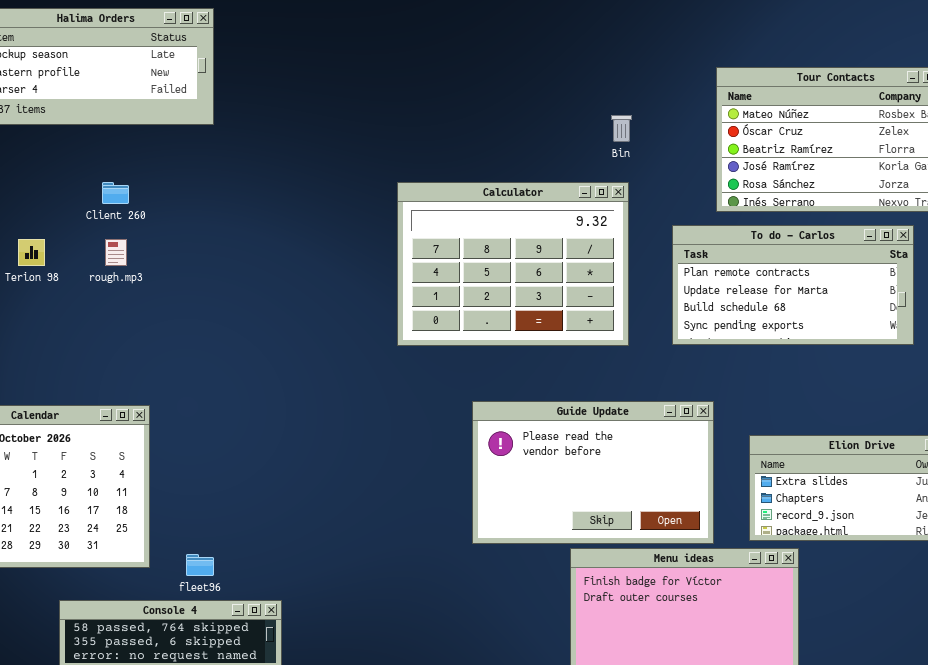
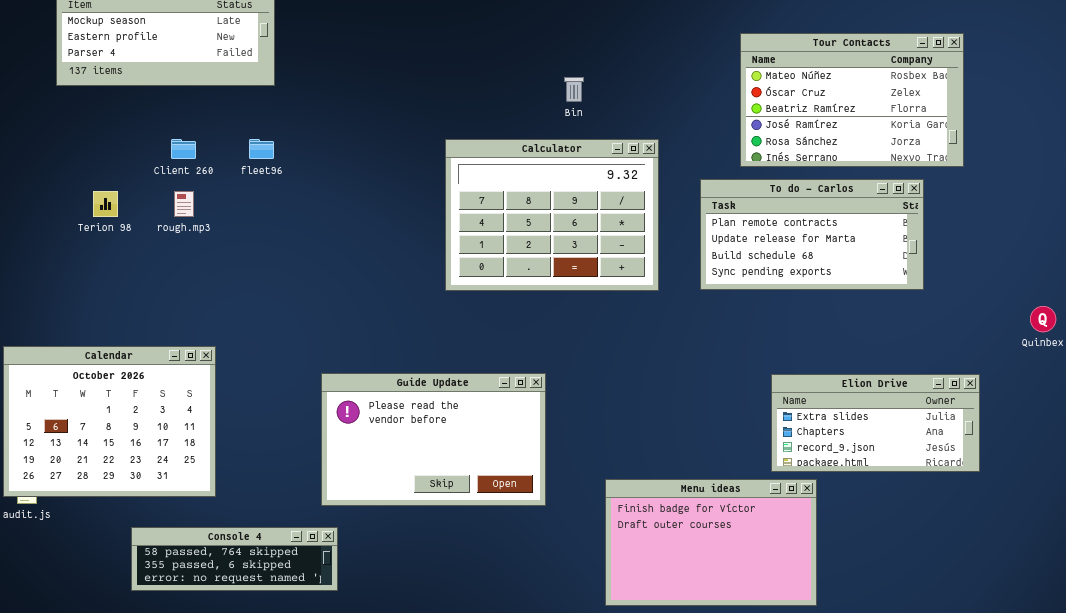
Bin: [611,115,632,142] -> [564,77,584,102], moved
Guide Update: [472,401,714,544] -> [321,373,546,506], moved
fleet96: [186,554,214,576] -> [249,139,274,159], moved

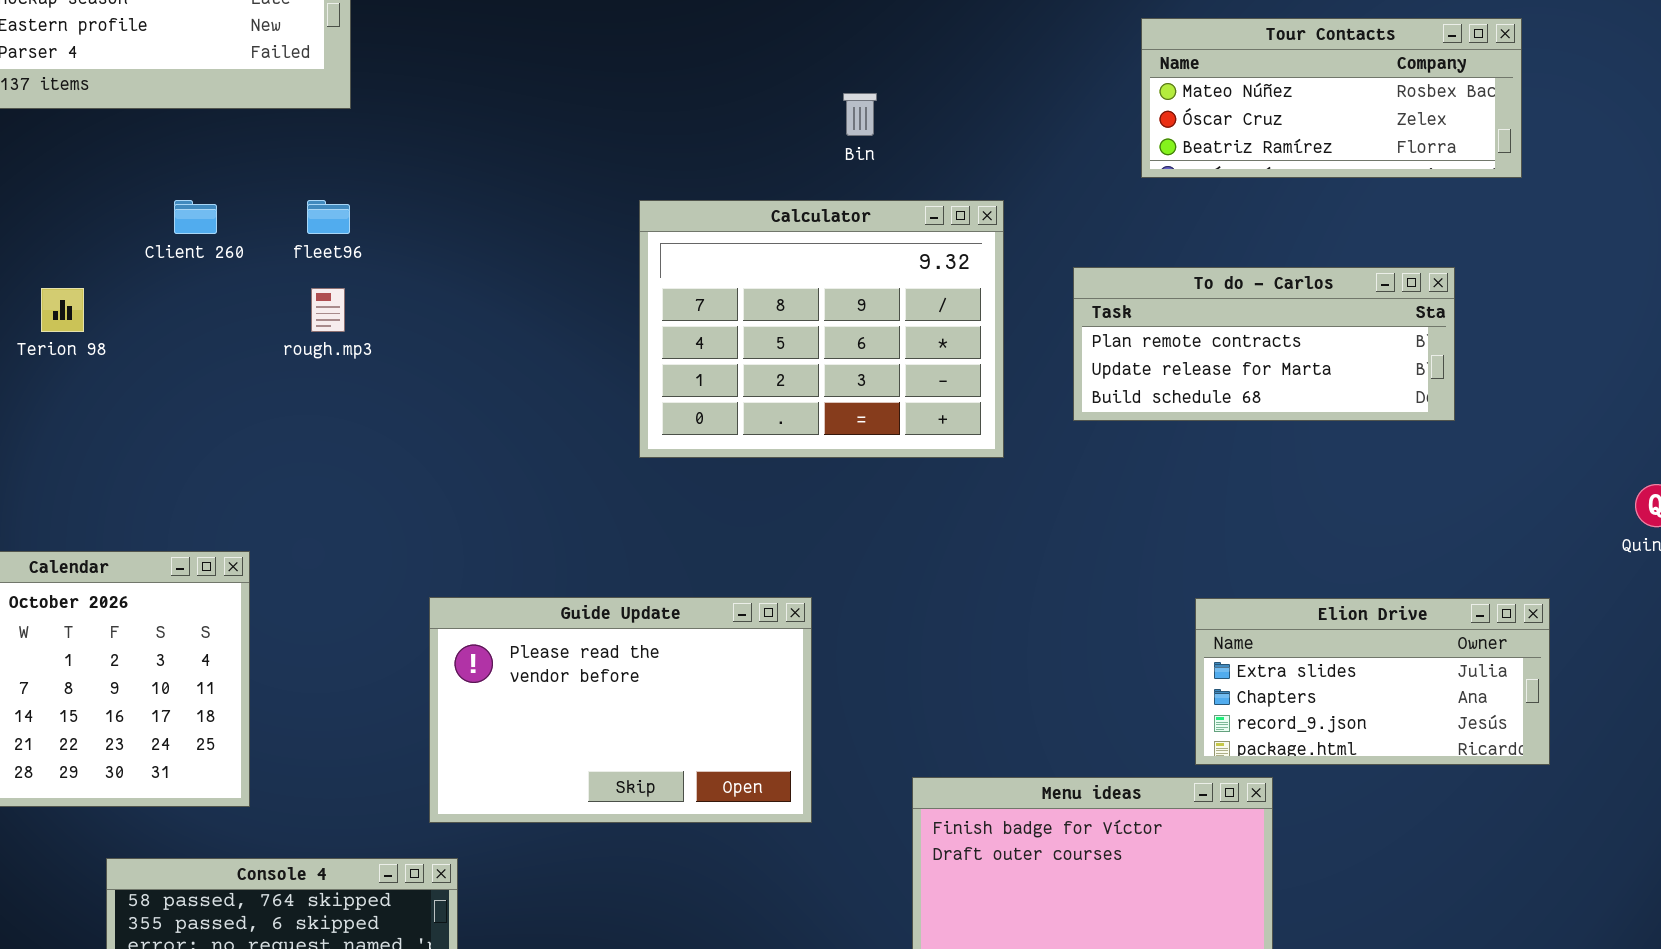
Tour Contacts: [740,33,964,167] -> [1141,18,1522,178], resized
To do - Carlos: [700,179,924,290] -> [1073,267,1455,421], resized
rough.mp3: [174,191,194,217] -> [311,288,345,332], moved

